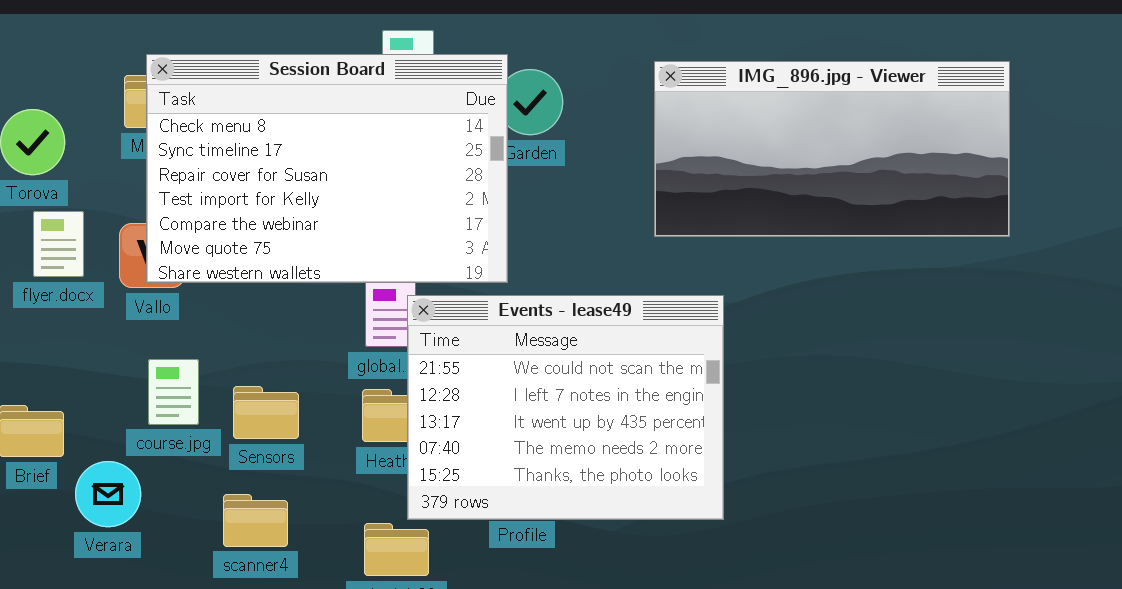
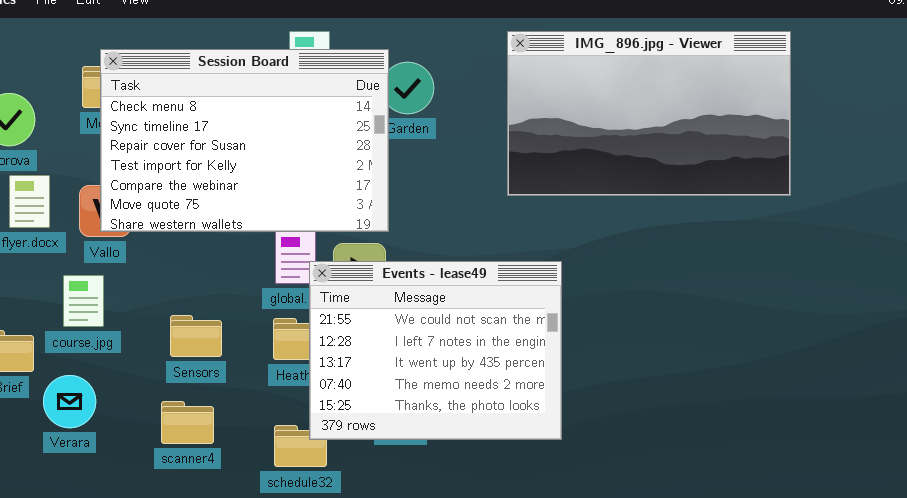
IMG_896.jpg - Viewer: [654,61,1010,237] -> [507,31,791,196], resized
Events - lease49: [407,295,724,520] -> [309,261,562,440], moved
course.jpg: [148,359,199,425] -> [63,275,104,327], moved

